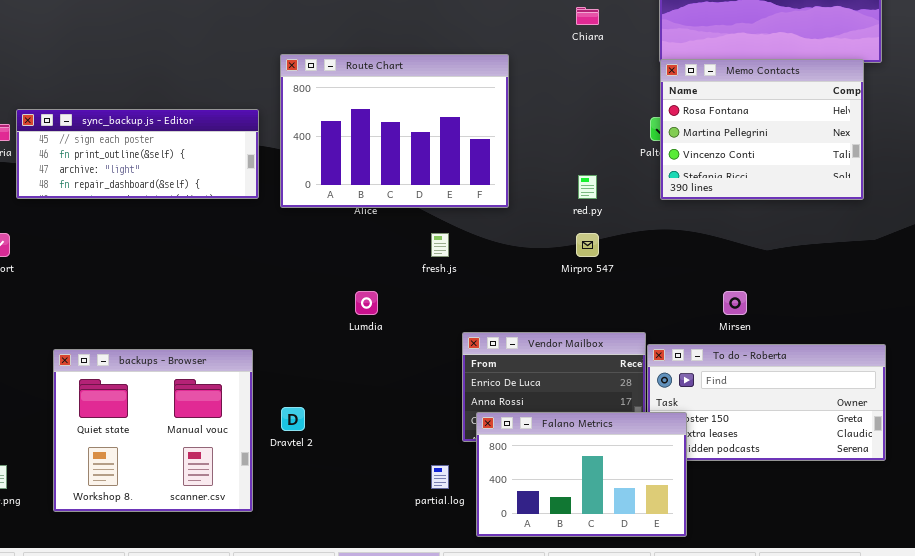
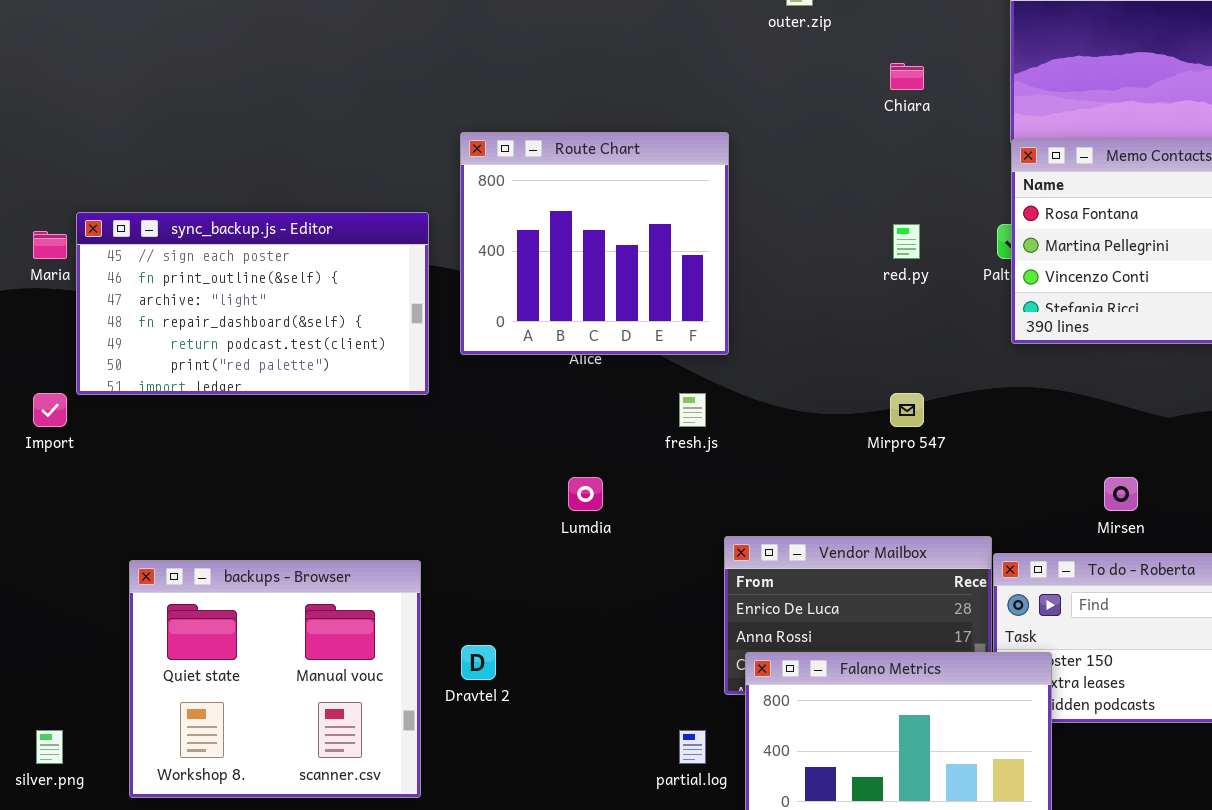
Route Chart: [280,54,509,208] -> [460,132,729,355], resized
sync_backup.js - Editor: [16,109,259,199] -> [76,212,429,395], resized
red.py: [578,175,597,199] -> [893,224,920,259], moved

